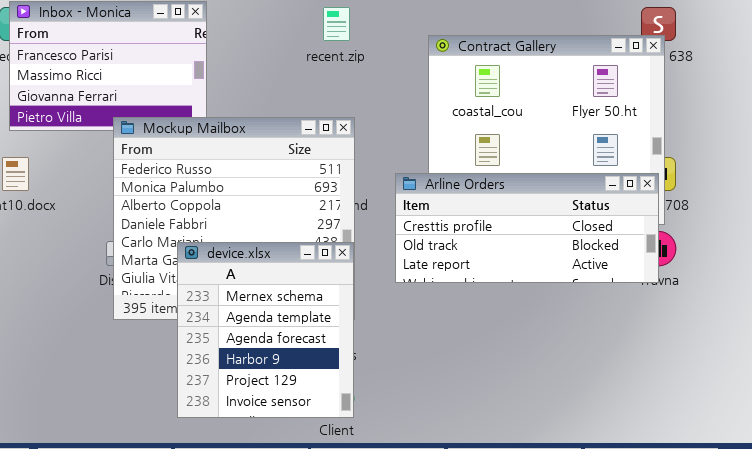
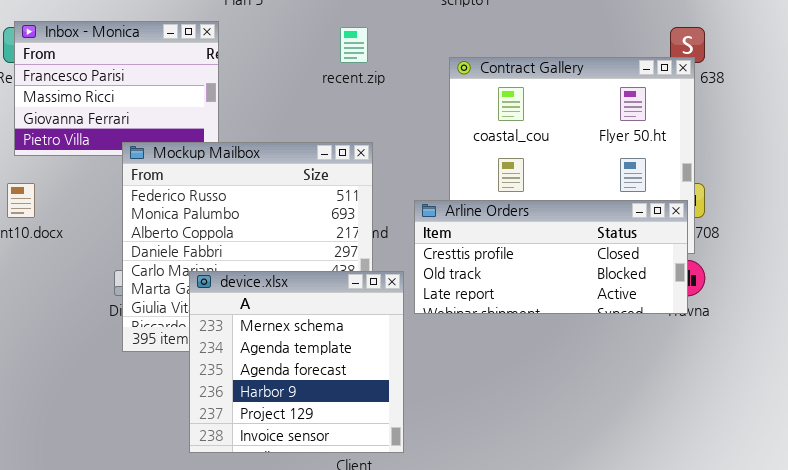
device.xlsx: [177,242,354,418] -> [189,271,404,453], resized

